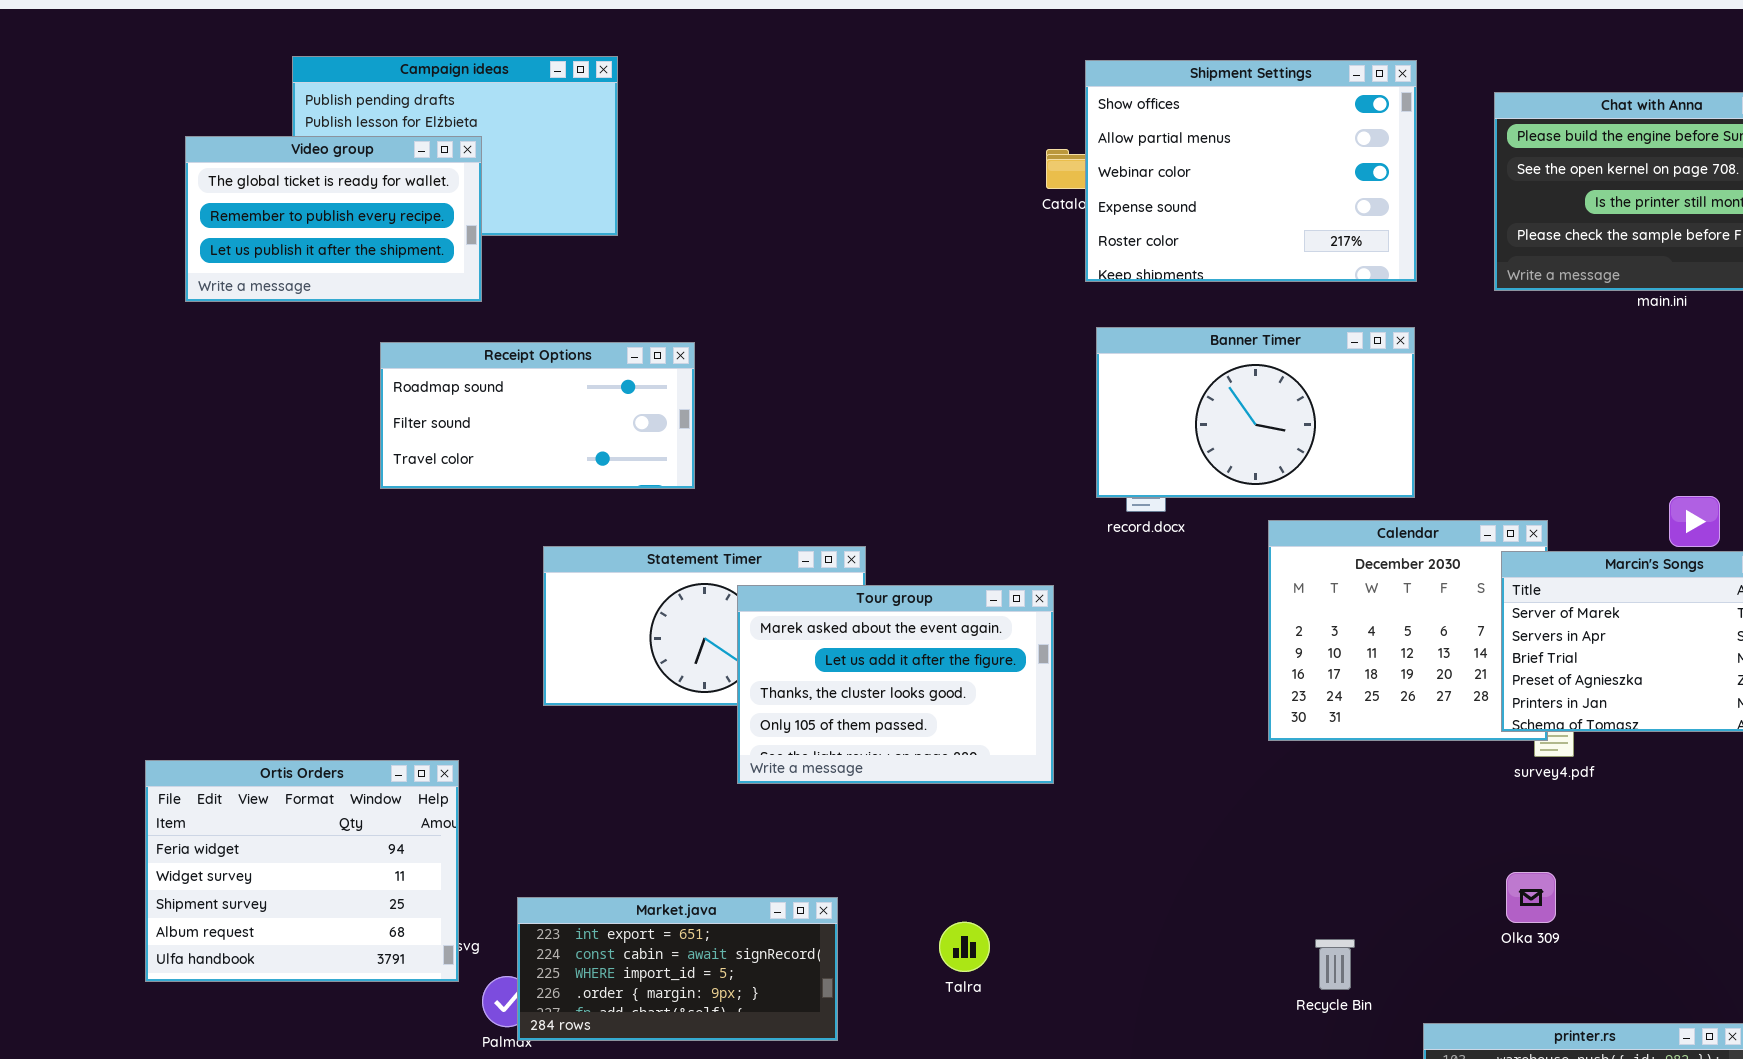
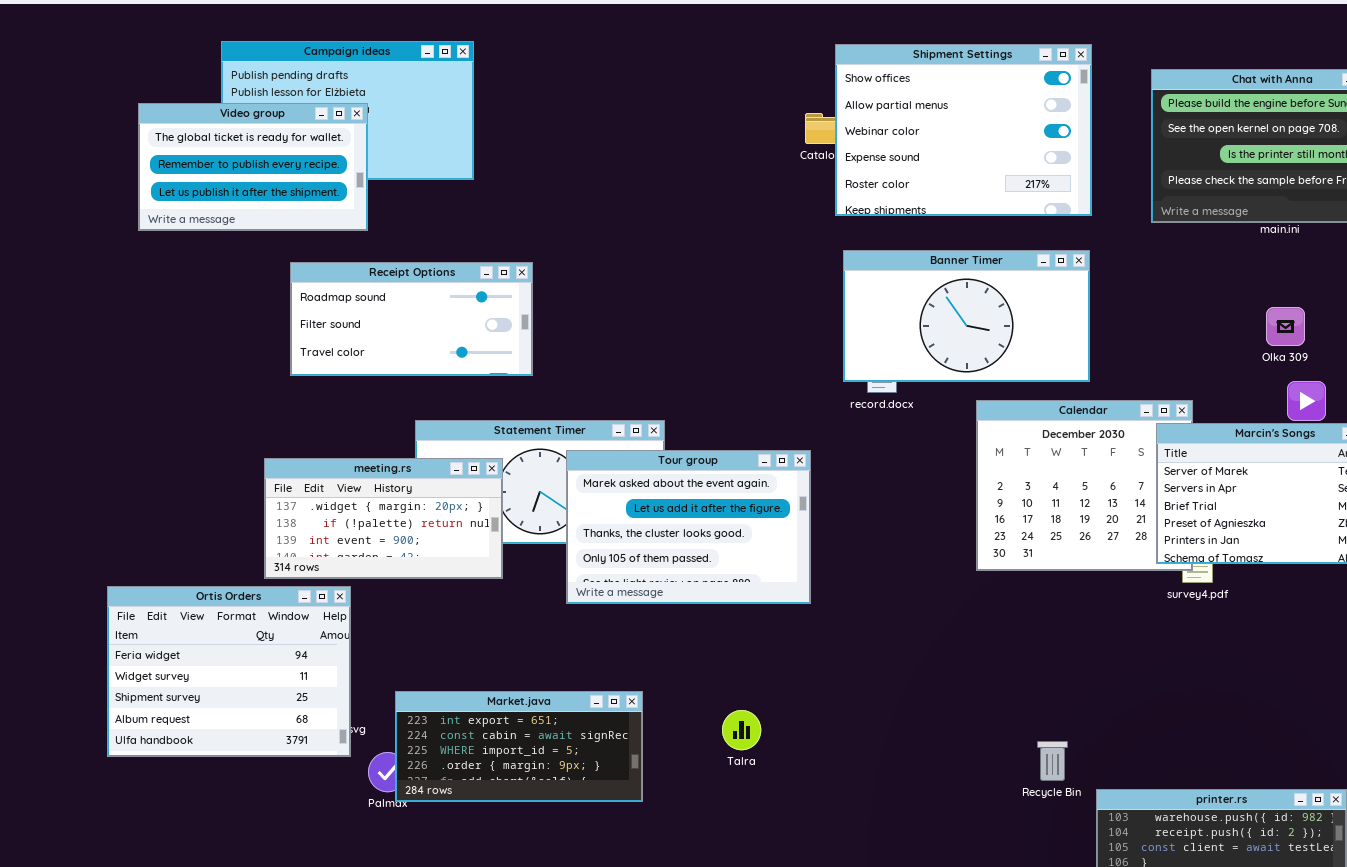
meeting.rs: none -> [264,458,503,579], opened
Olka 309: [1506,872,1556,923] -> [1266,307,1305,346], moved
Recycle Bin: [1315,939,1355,990] -> [1037,741,1068,781], moved

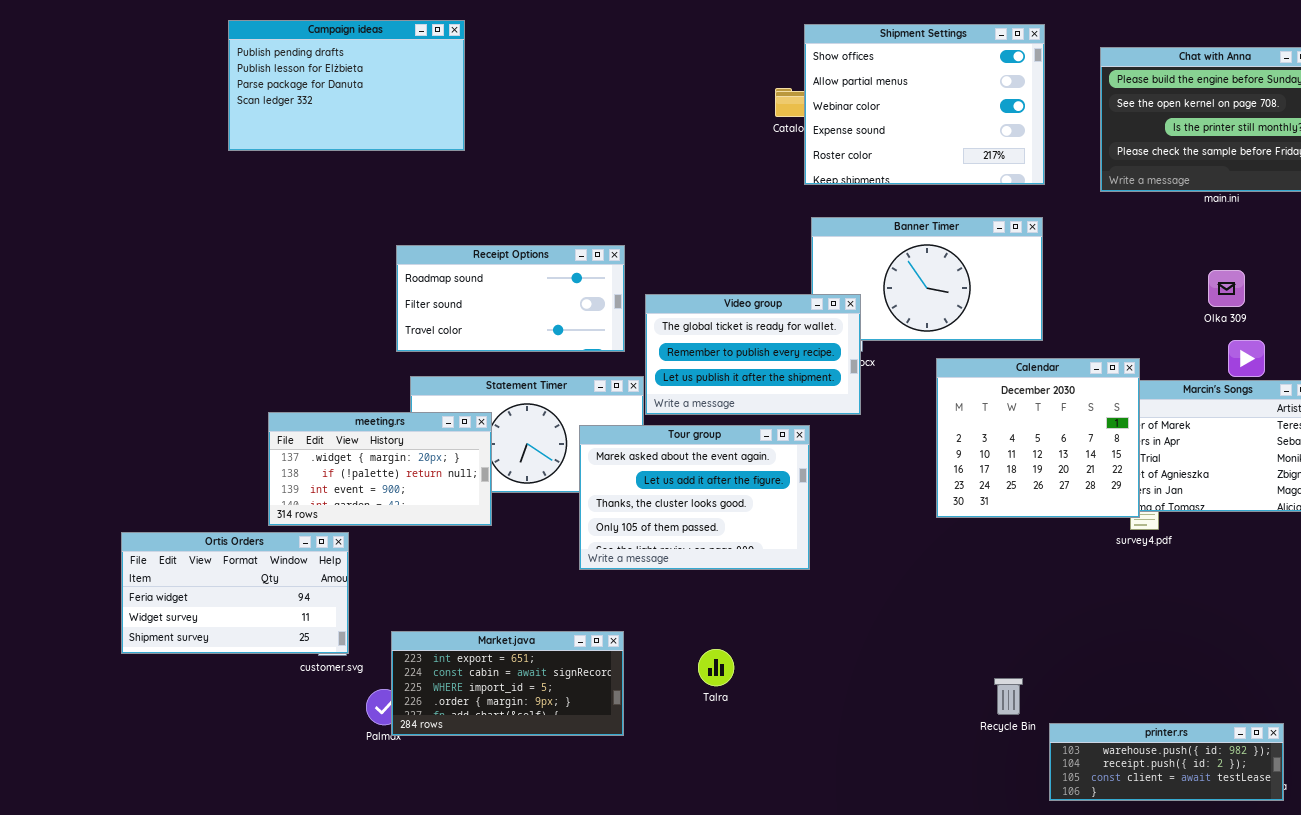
Video group: [138,103,368,231] -> [645,294,861,415], moved
Receipt Options: [290,262,533,376] -> [396,245,625,352], moved
Calendar: [976,400,1193,571] -> [936,358,1140,518], raised
Tour group: [566,450,811,604] -> [579,425,810,570], moved
Ortis Orders: [107,586,351,757] -> [121,532,349,654], resized

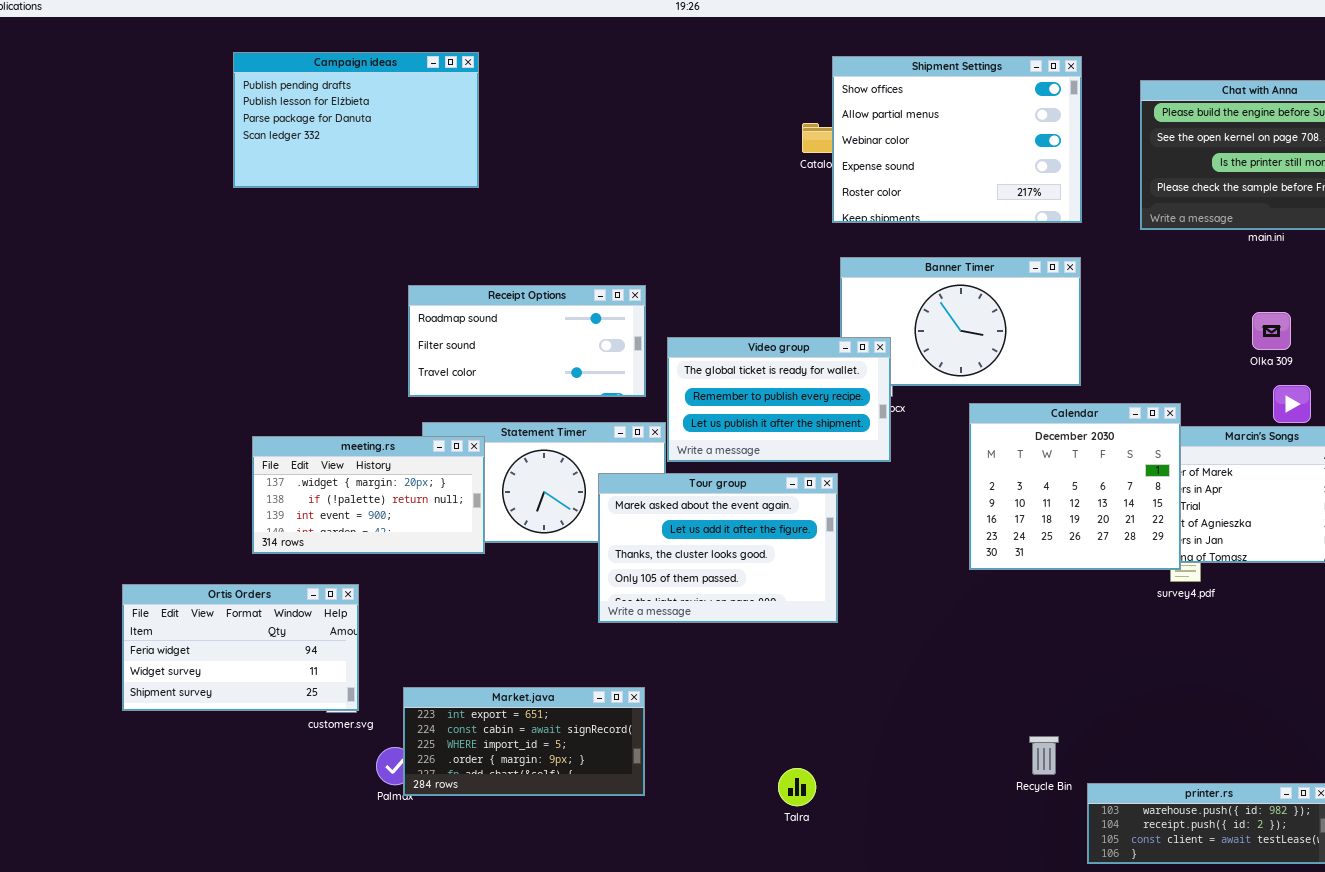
meeting.rs: [268,412,492,526] -> [252,436,485,554], moved
Talra: [698,649,734,686] -> [778,768,816,806], moved

